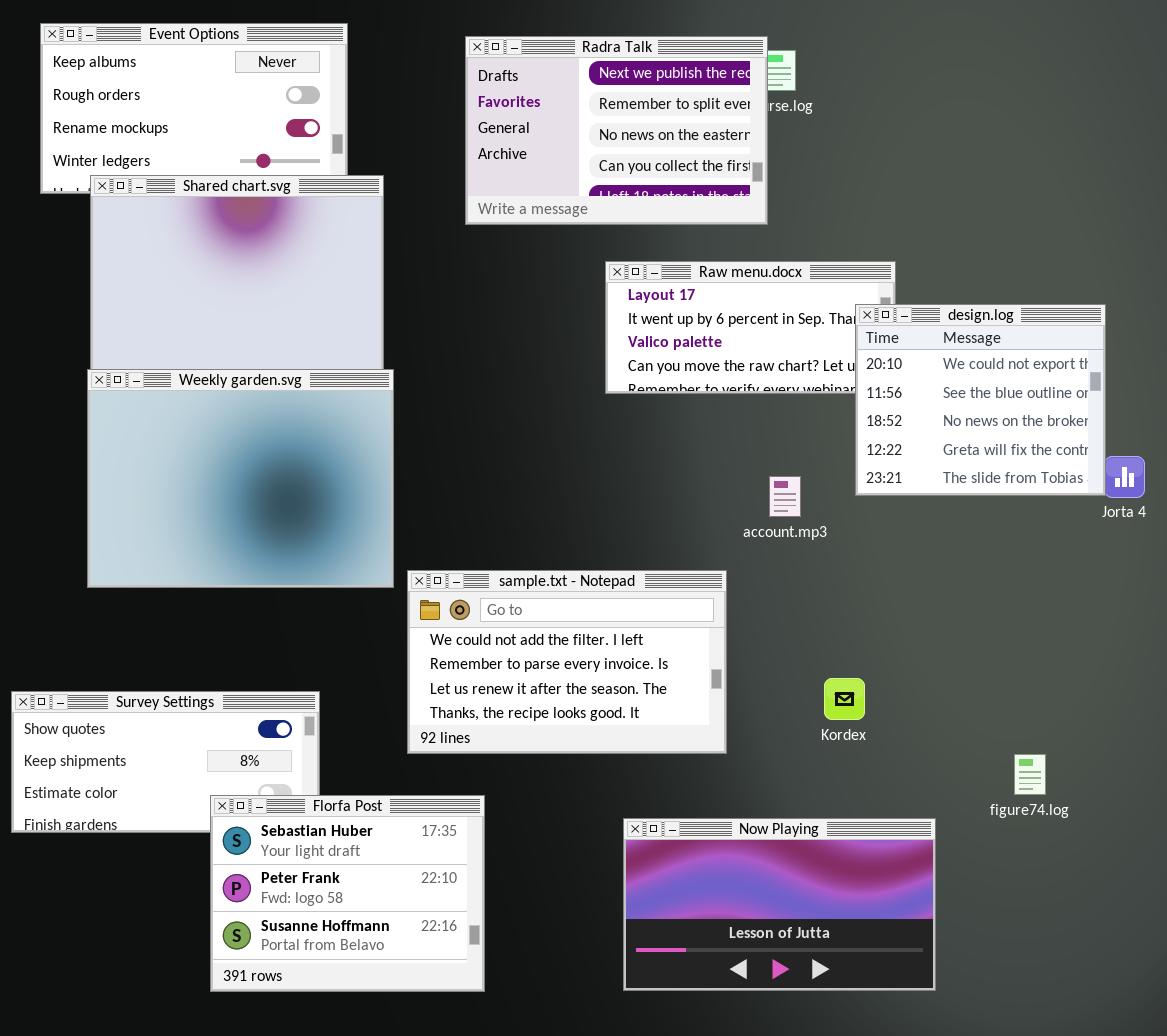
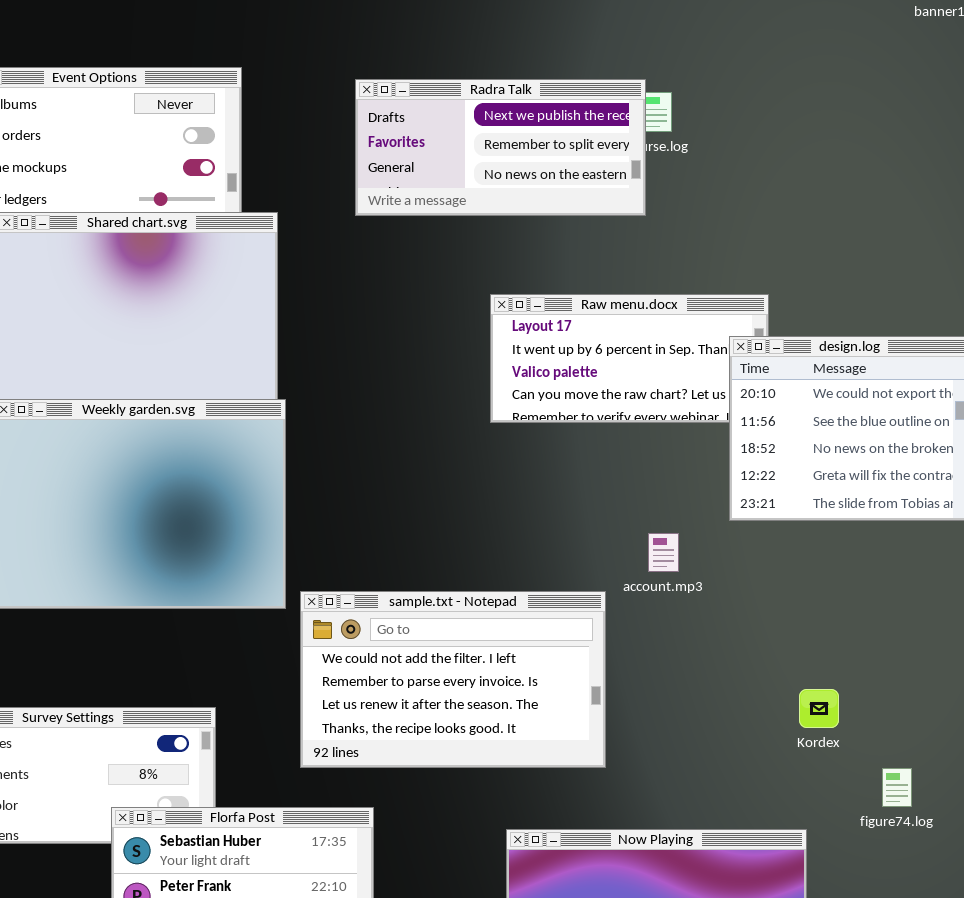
Radra Talk: [465,36,768,225] -> [355,79,646,216], resized
account.mp3: [769,476,801,517] -> [648,533,679,572], moved
Kordex: [824,678,865,720] -> [799,689,839,728], moved

